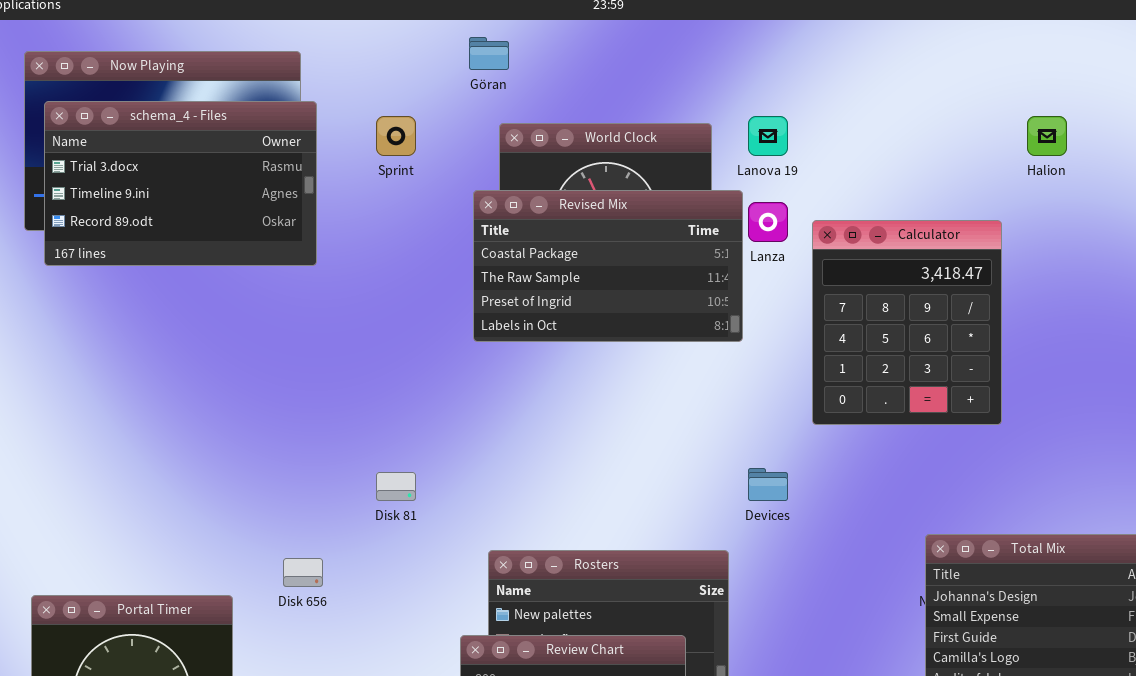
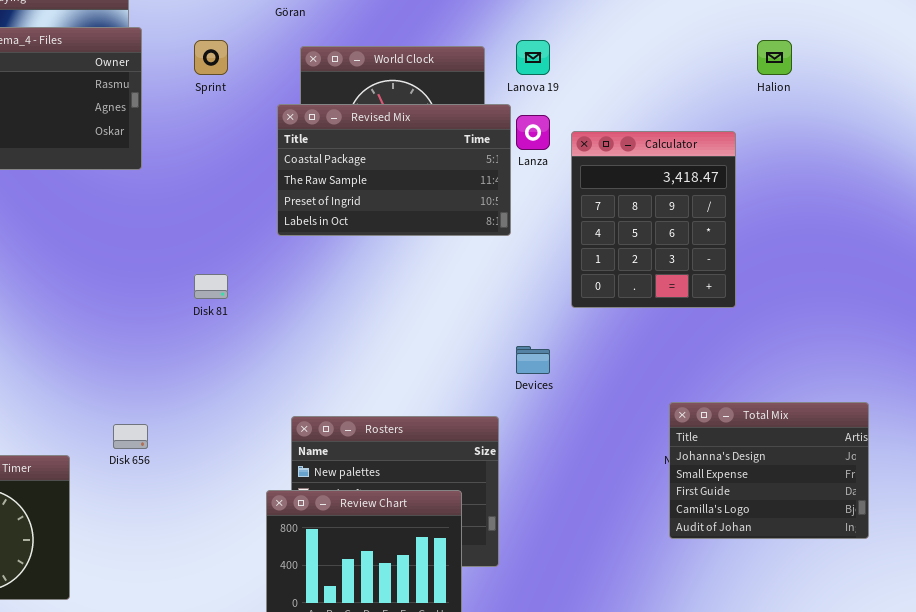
Disk 81: [376,472,416,501] -> [194,274,228,299], moved

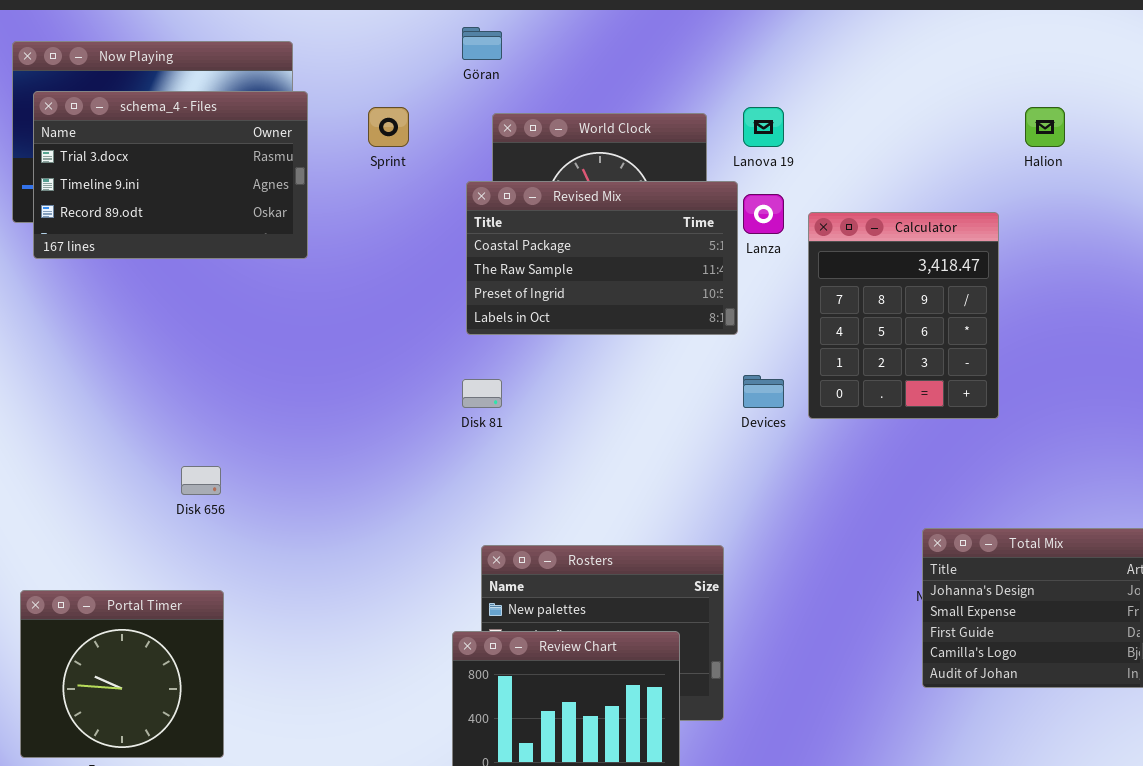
Disk 81: [194,274,228,299] -> [462,379,502,408], moved
Devices: [516,346,550,374] -> [743,375,784,408], moved
Disk 656: [113,424,148,449] -> [181,466,221,495], moved

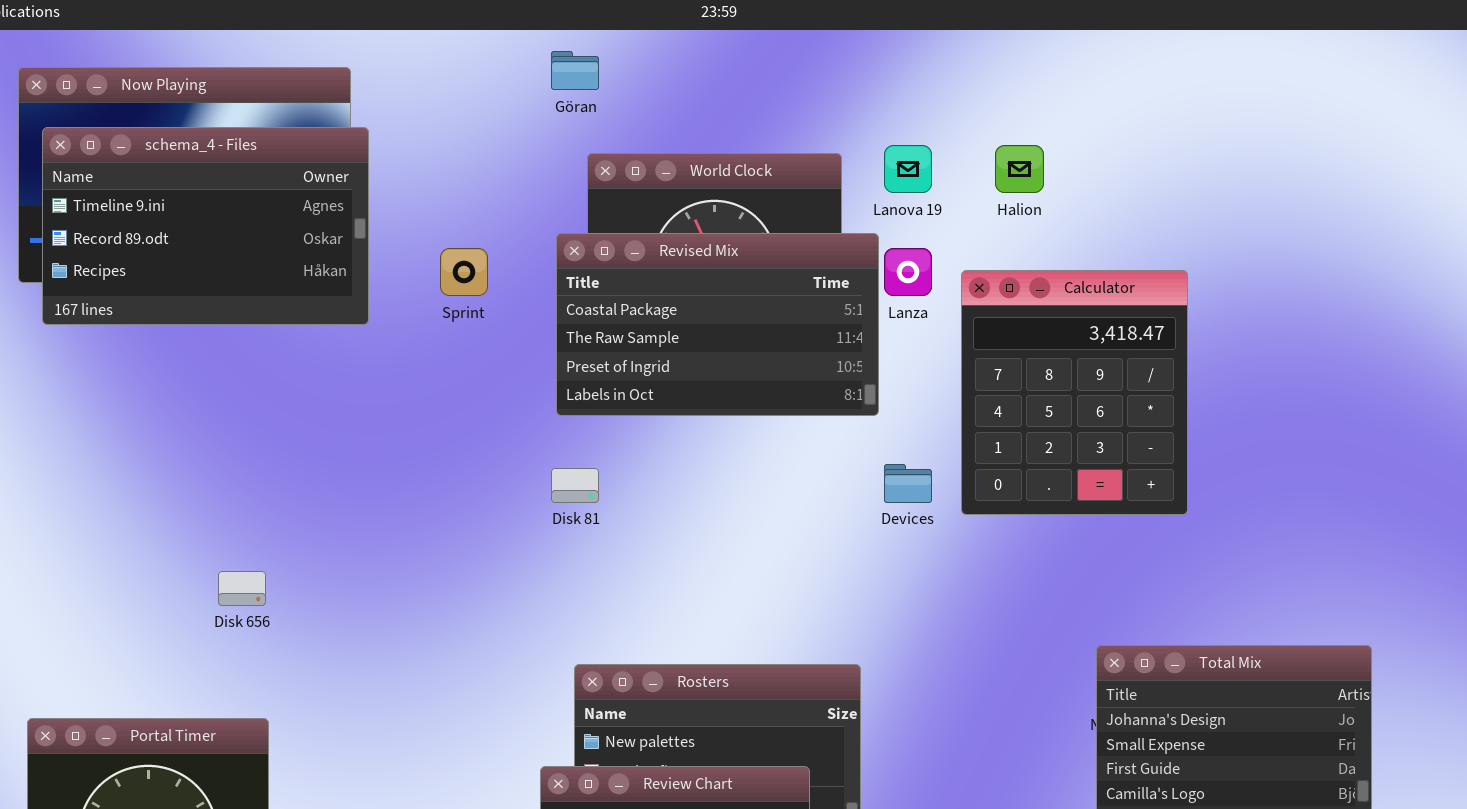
schema_4 - Files: [33,91,308,259] -> [42,127,369,325], scrolled down 1 row
Sprint: [368,107,409,147] -> [440,248,488,296], moved
Halion: [1025,107,1065,147] -> [995,145,1044,193], moved

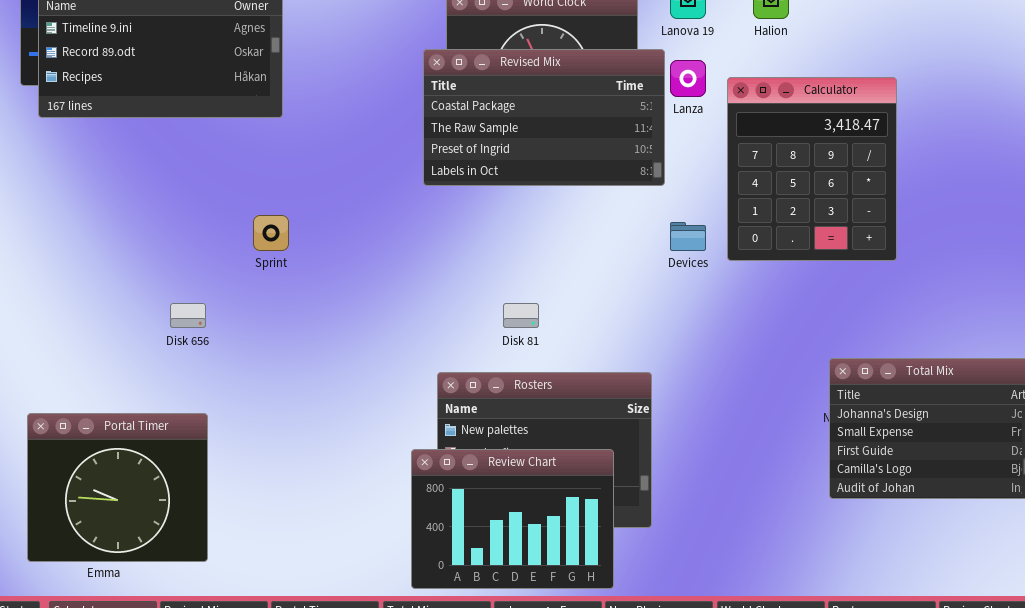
Sprint: [440,248,488,296] -> [253,215,289,251], moved
Disk 81: [551,468,599,503] -> [503,303,539,328], moved

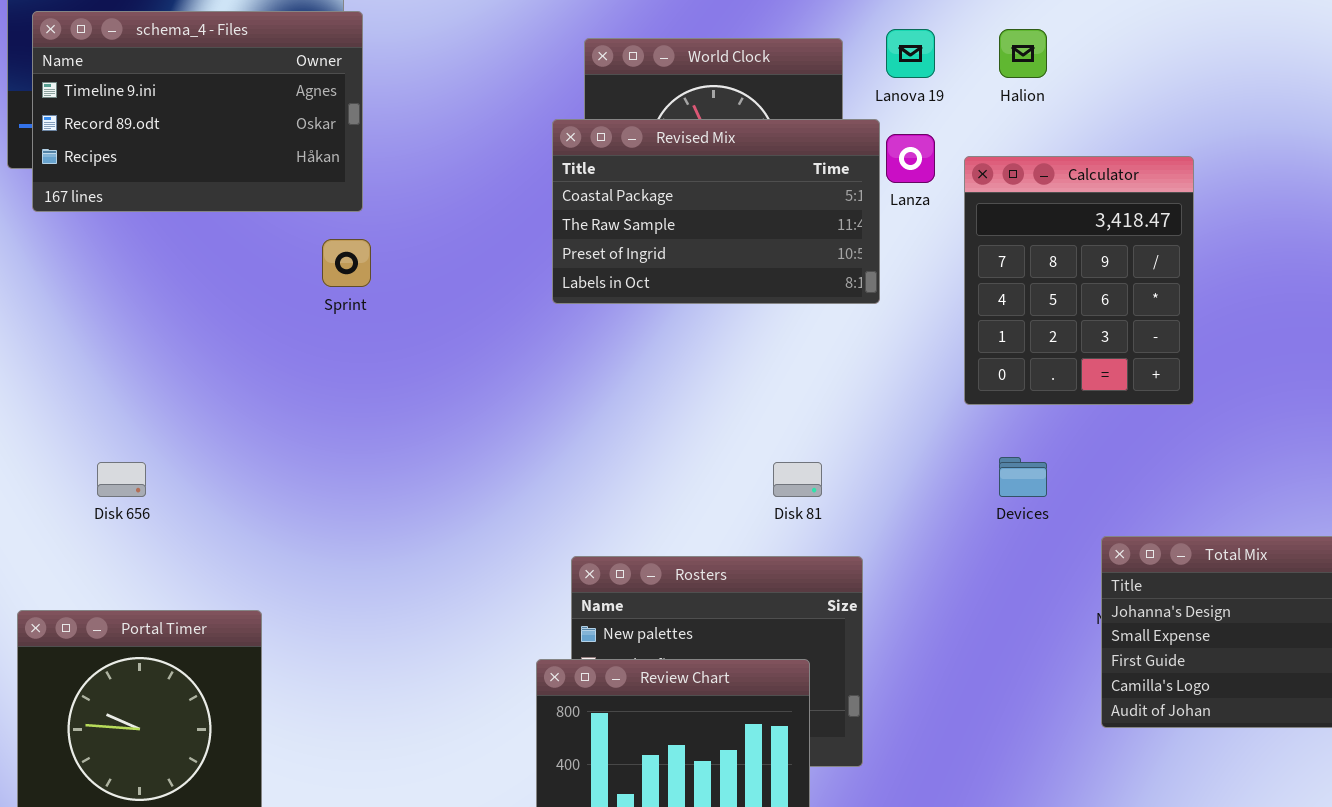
Sprint: [253,215,289,251] -> [322,239,371,287], moved
Devices: [670,222,706,251] -> [999,457,1047,497], moved
Disk 656: [170,303,206,328] -> [97,462,146,497], moved
Disk 81: [503,303,539,328] -> [773,462,822,497], moved

